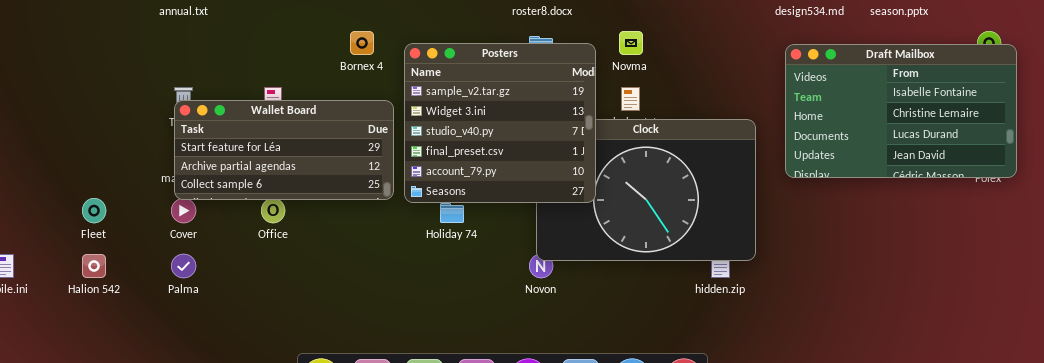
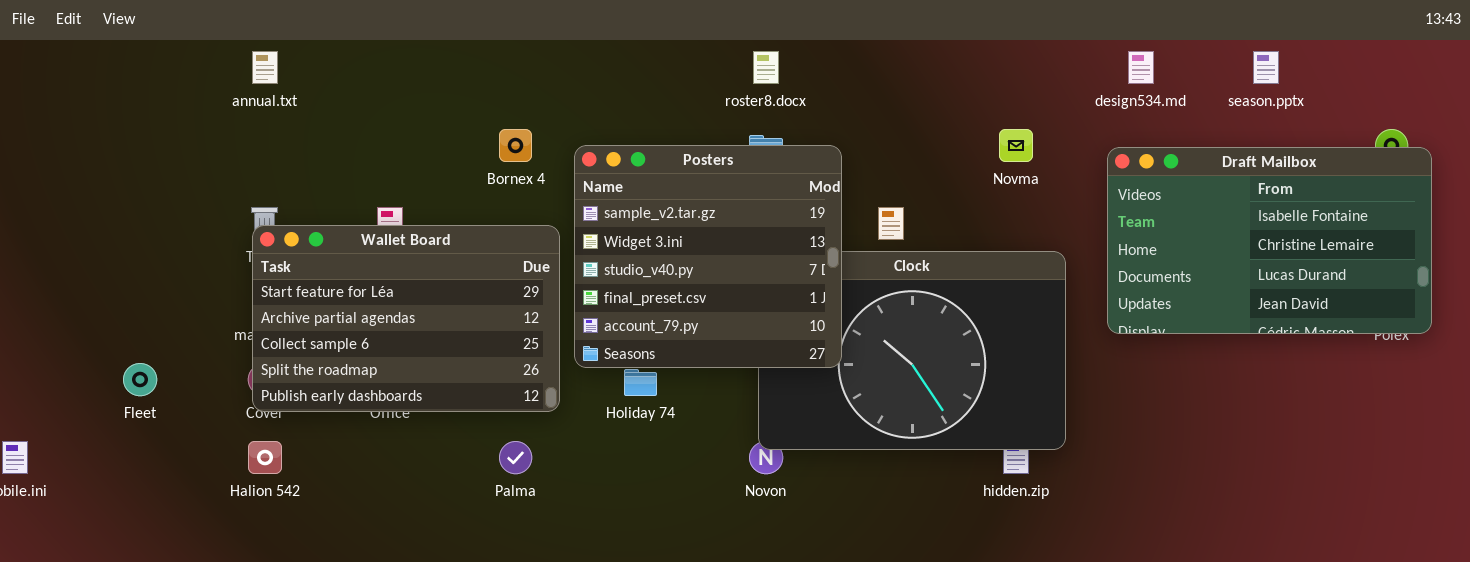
Novma: [619,31,643,55] -> [999,129,1033,162], moved
Wallet Board: [174,100,394,200] -> [252,225,560,412], resized
Halion 542: [82,254,106,278] -> [248,441,282,474], moved
Palma: [171,254,196,278] -> [499,441,532,474], moved

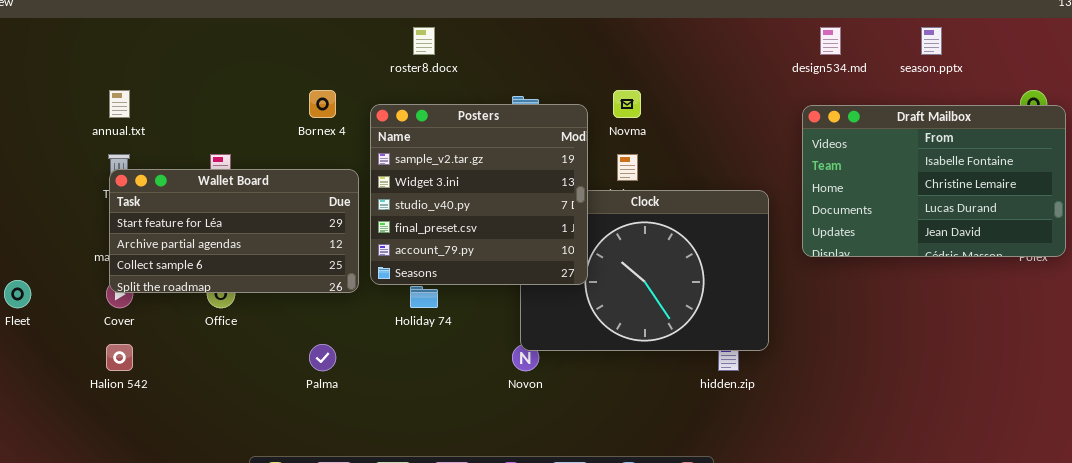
annual.txt: [252,51,278,84] -> [109,90,130,118], moved
roster8.docx: [753,51,779,84] -> [413,27,435,55], moved
Novma: [999,129,1033,162] -> [613,90,641,118], moved
Wallet Board: [252,225,560,412] -> [109,169,359,293], resized

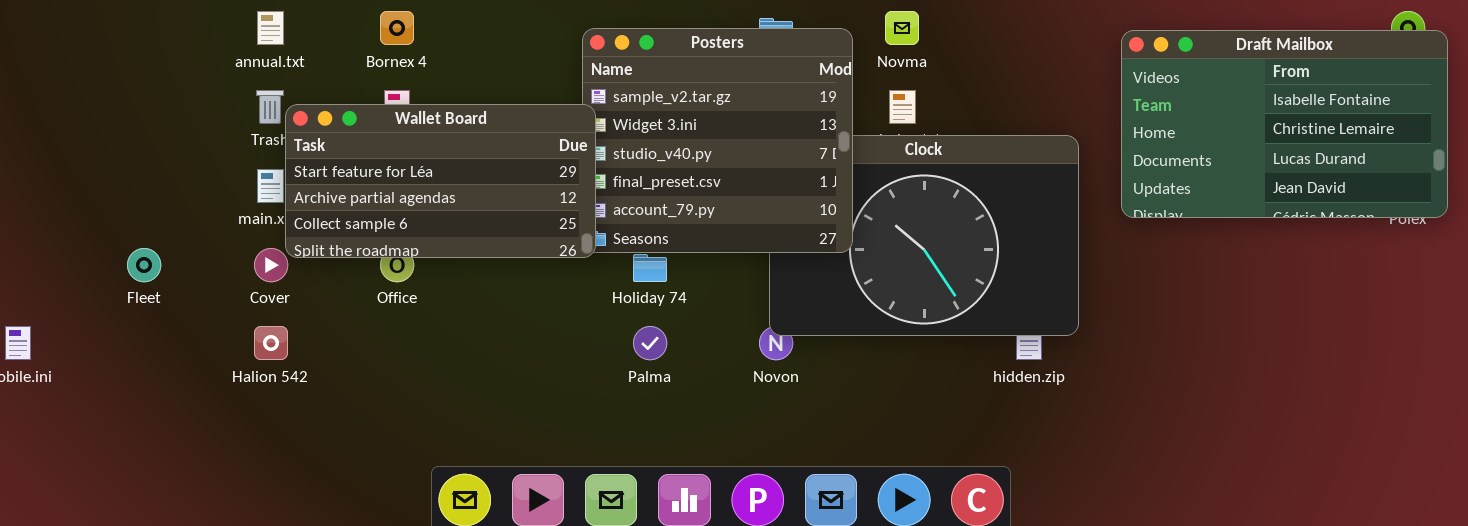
Bornex 4: [309,90,336,118] -> [380,11,414,45], moved
Wallet Board: [109,169,359,293] -> [285,104,596,258], moved
Palma: [309,344,336,371] -> [633,326,667,360], moved

